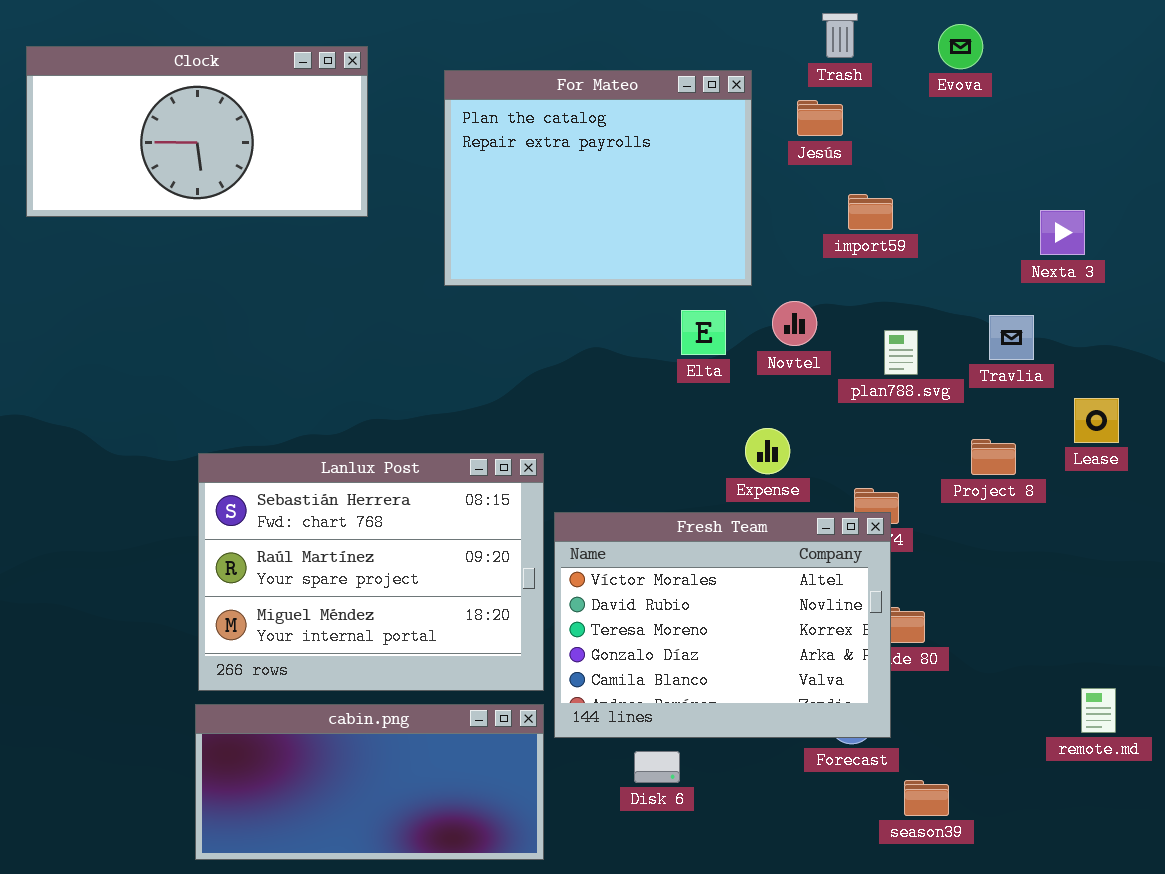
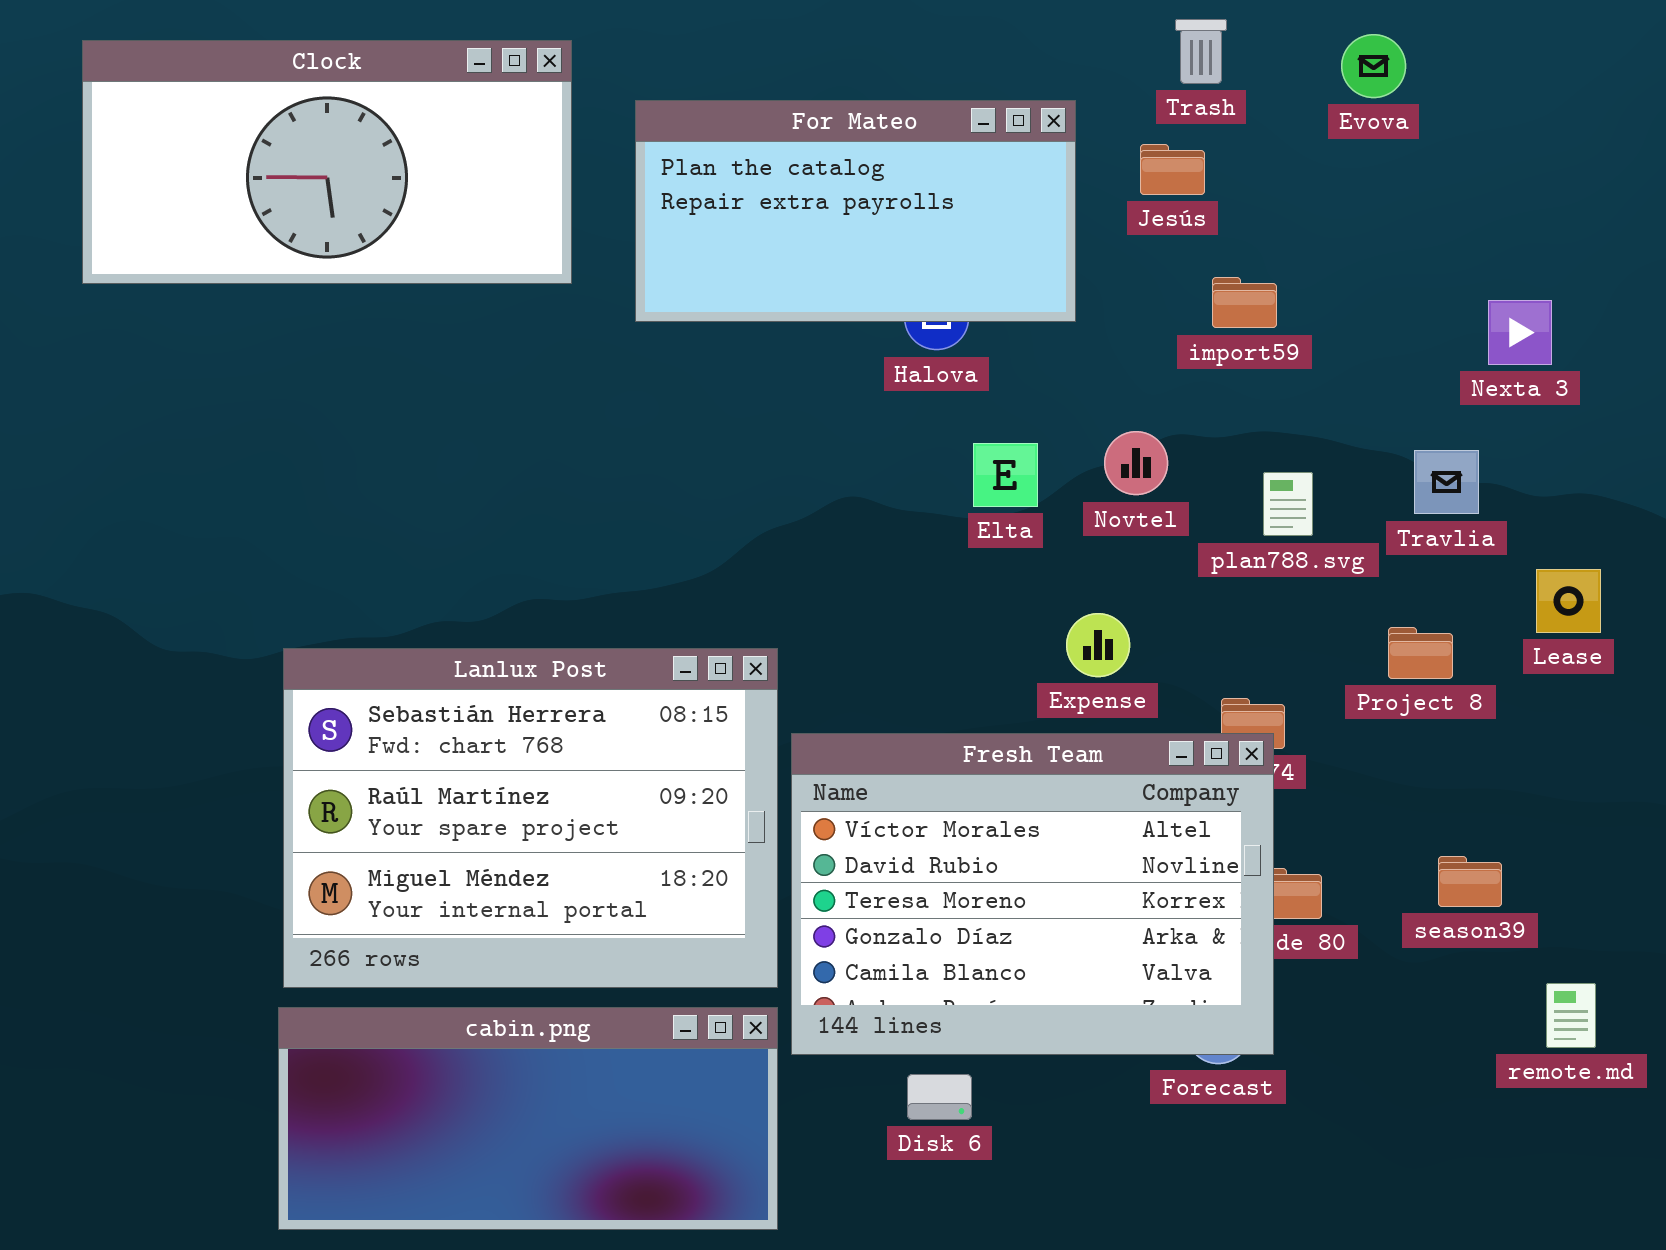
Clock: [26,46,368,217] -> [82,40,572,284], moved
For Mateo: [444,70,752,286] -> [635,100,1076,322], resized
season39: [904,780,949,816] -> [1438,856,1502,907], moved

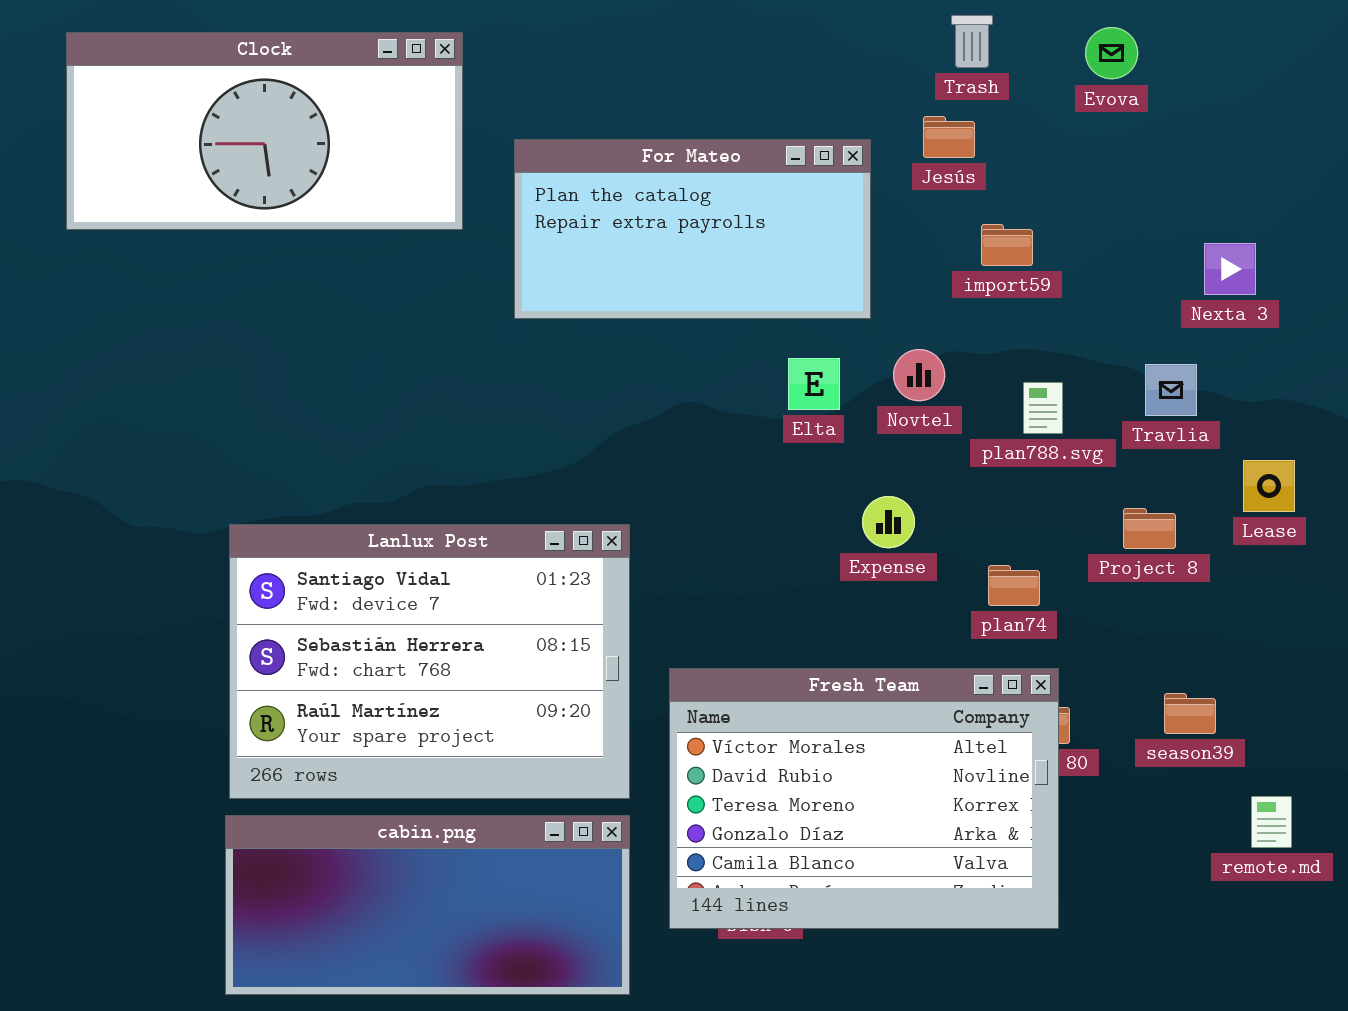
For Mateo: [635,100,1076,322] -> [514,139,871,319], moved
Lanlux Post: [283,648,778,988] -> [229,524,630,799], scrolled up 1 row
Fresh Team: [791,733,1274,1055] -> [669,668,1059,929], moved

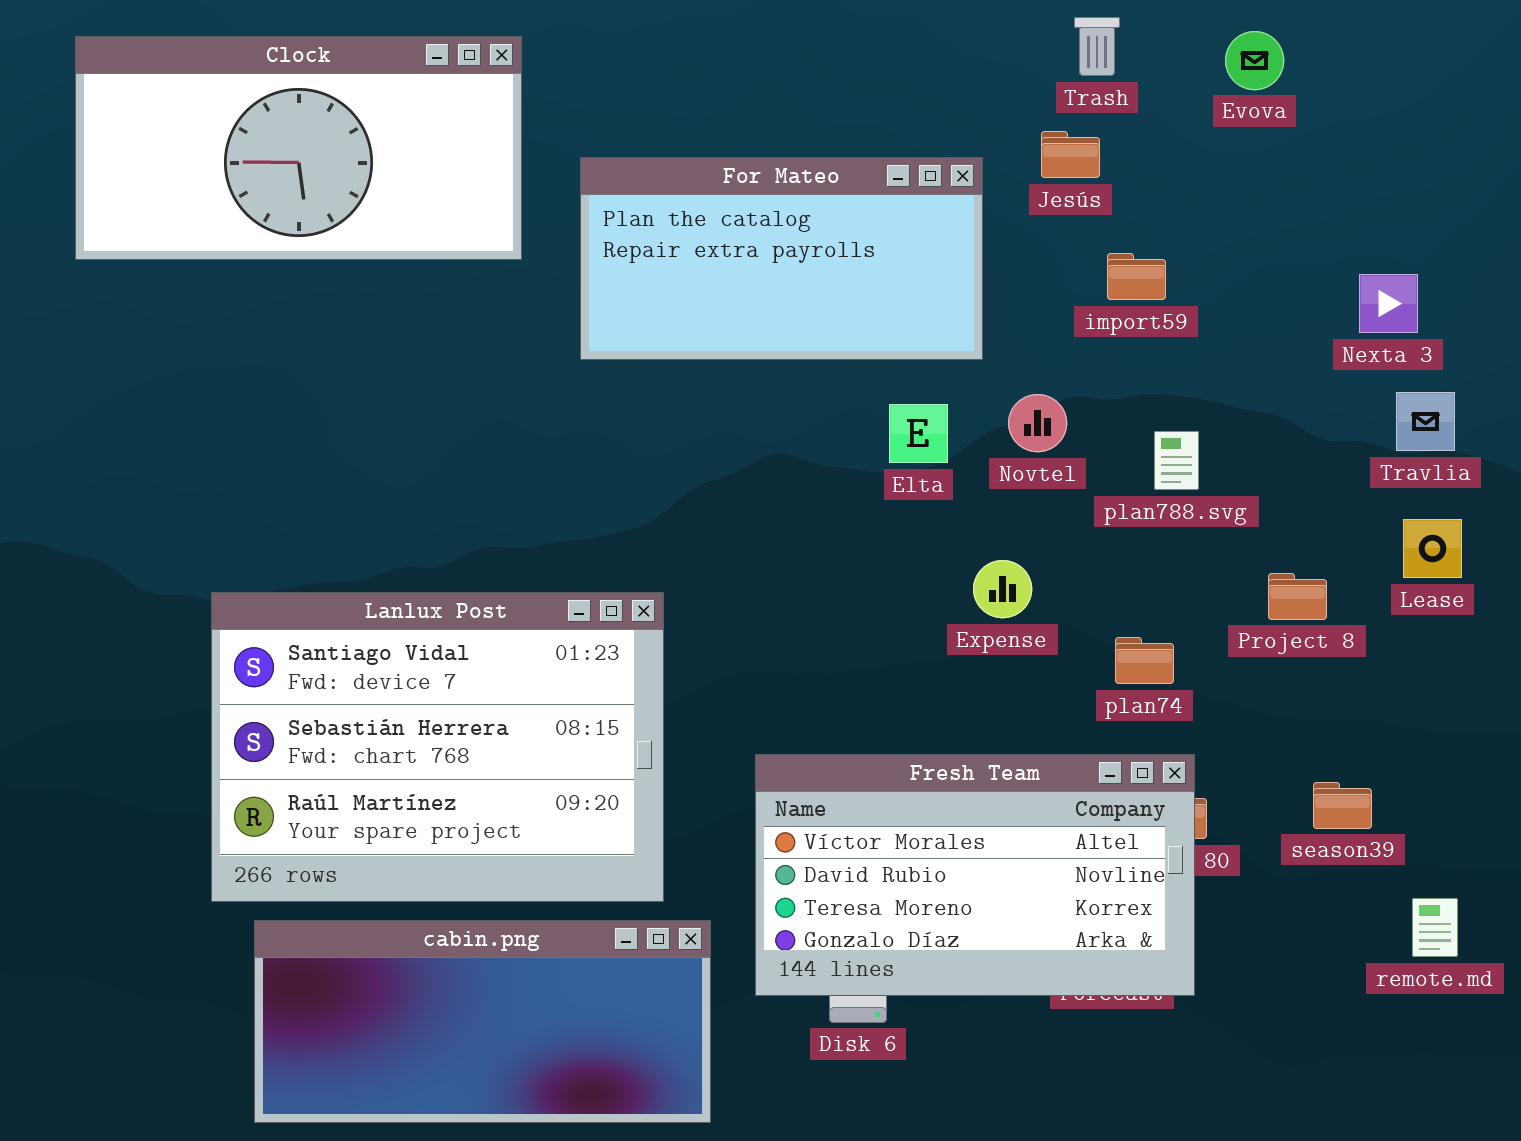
Travlia: [1145,364,1197,416] -> [1396,392,1455,451], moved
Lanlux Post: [229,524,630,799] -> [211,592,664,902], moved
Fresh Team: [669,668,1059,929] -> [755,754,1195,996], resized

